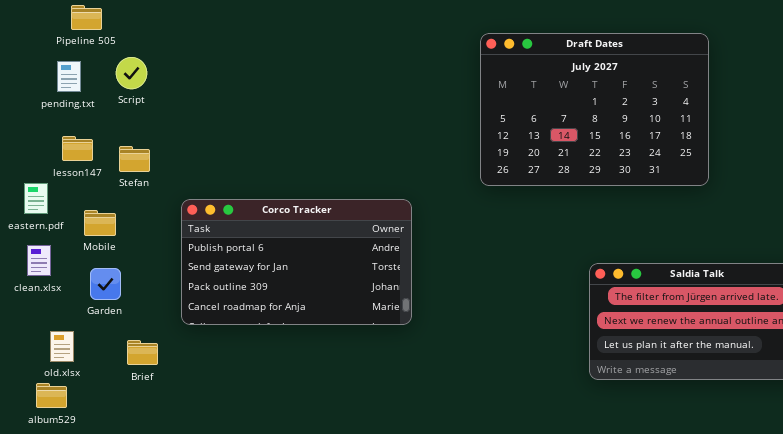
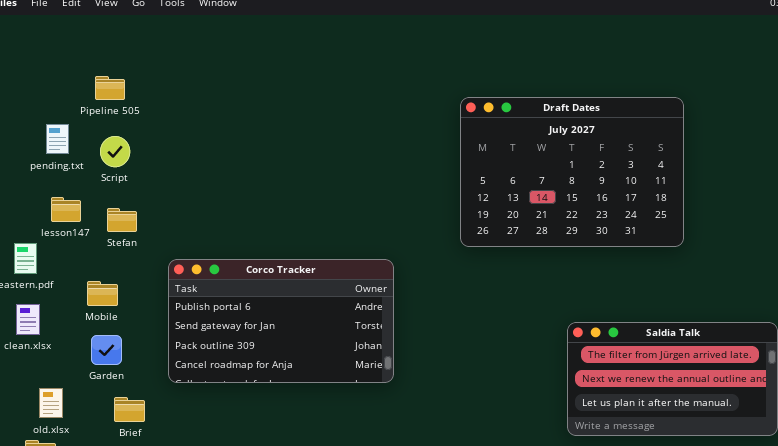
Pipeline 505: [71,5,102,30] -> [95,76,125,100], moved
Script: [116,57,147,89] -> [100,136,130,167], moved
Mobile: [84,210,116,236] -> [87,281,118,306], moved
Garden: [90,268,121,300] -> [91,335,122,365], moved

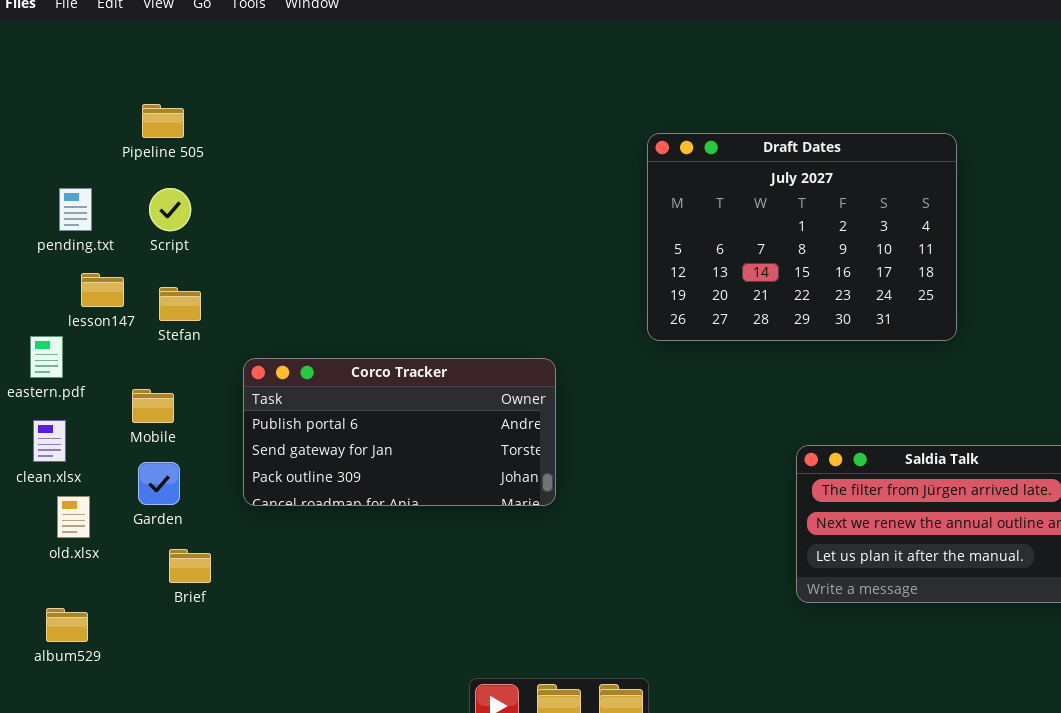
pending.txt: [46,124,69,154] -> [59,188,92,231], moved
Corco Tracker: [168,259,394,383] -> [243,358,556,506], resized
old.xlsx: [39,388,63,418] -> [57,496,90,538], moved

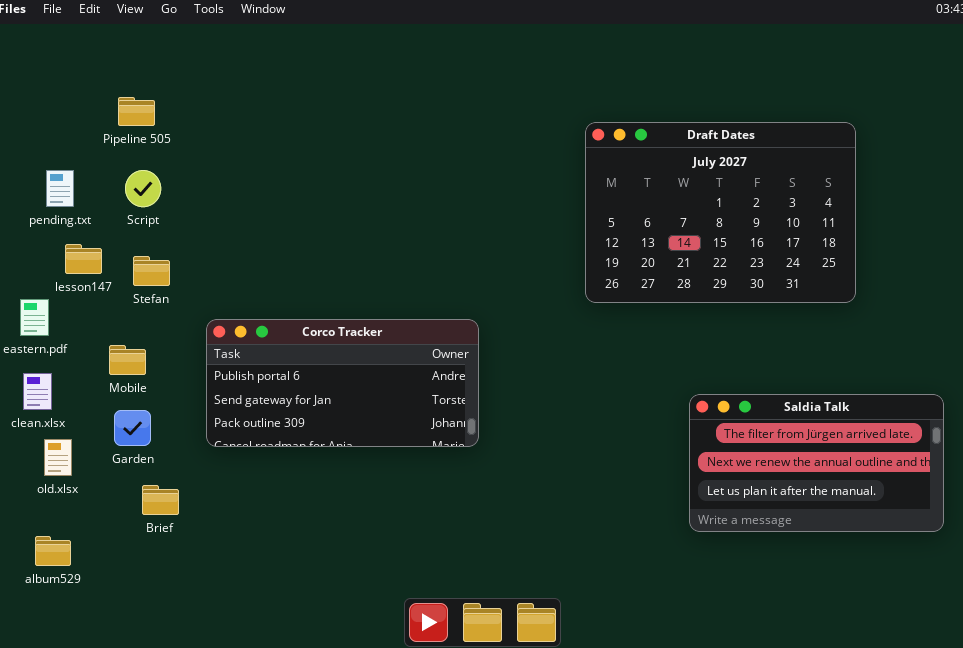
Draft Dates: [647,133,957,341] -> [585,122,856,303], moved

